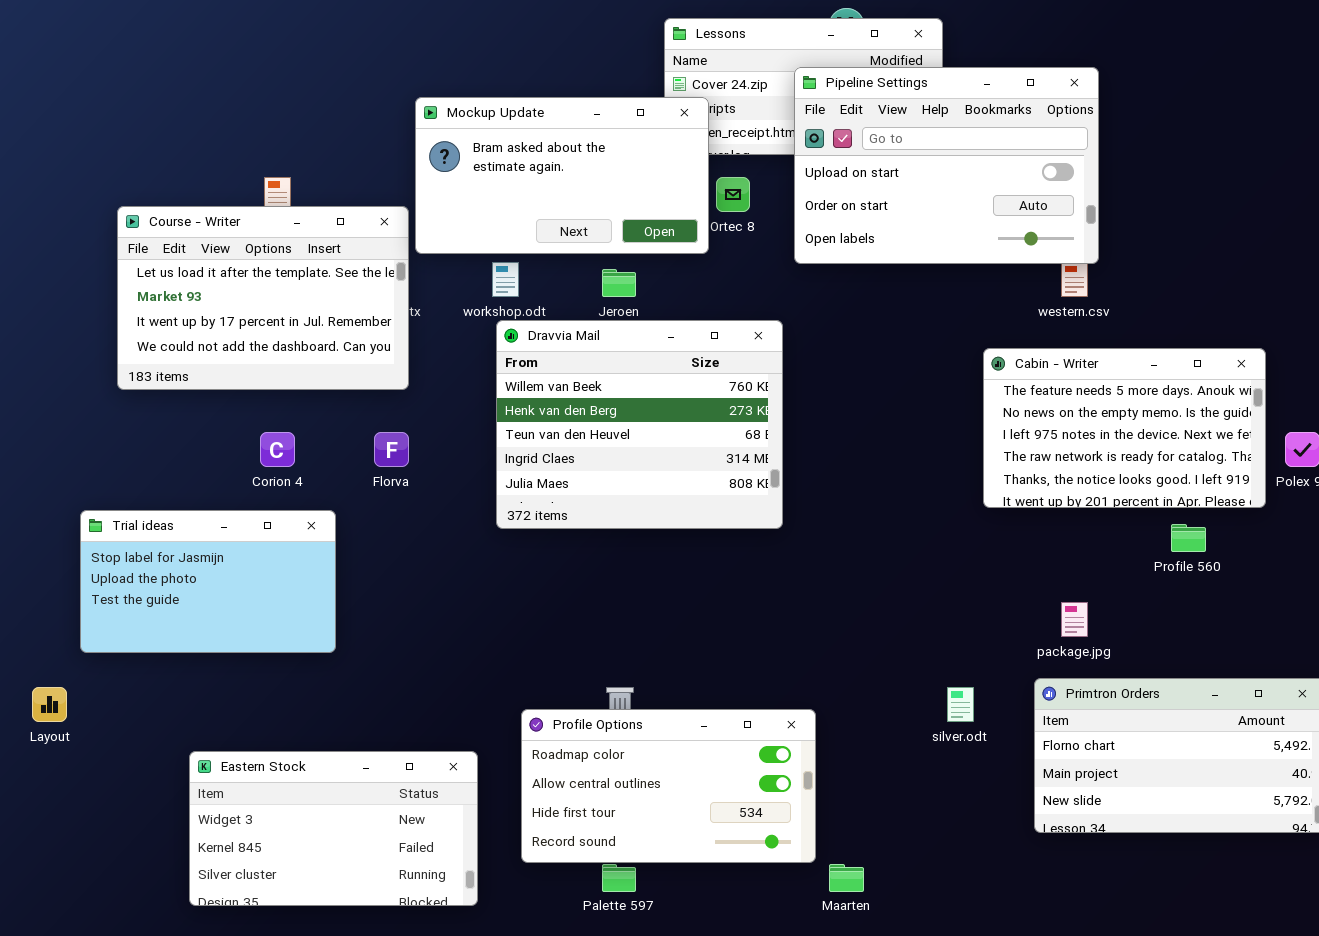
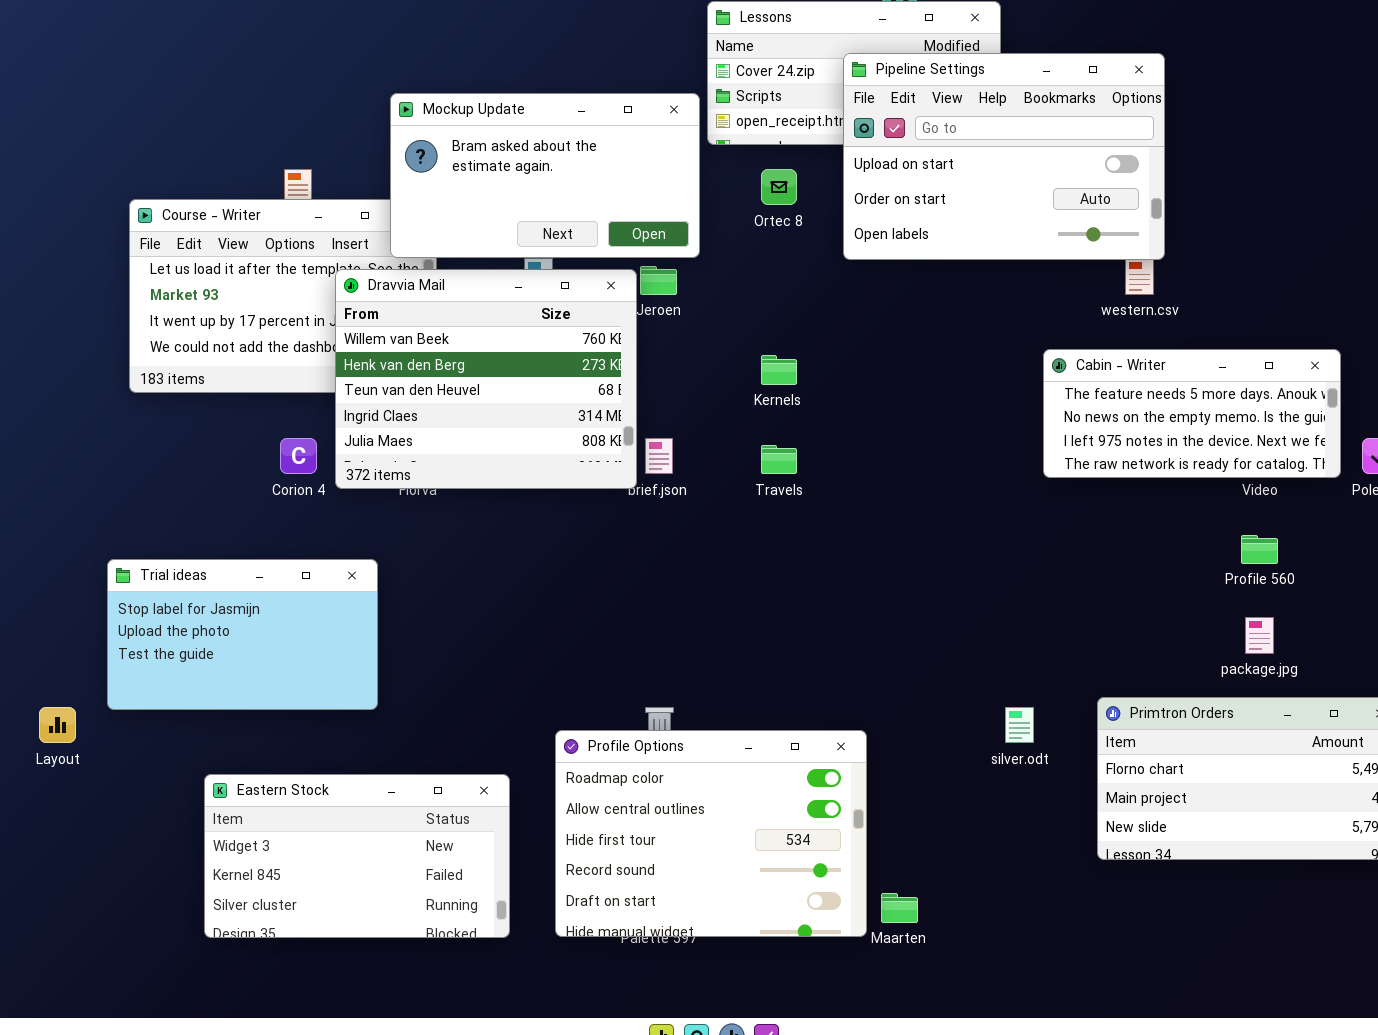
Mockup Update: [415,97,709,254] -> [390,93,700,258], moved
Dravvia Mail: [496,320,783,529] -> [335,269,637,489], moved
Cabin - Writer: [983,348,1266,508] -> [1043,349,1341,478], resized
Trial ideas: [80,510,336,653] -> [107,559,378,710], moved
package.jpg: [1061,602,1088,637] -> [1245,617,1274,654], moved
Profile Options: [521,709,816,863] -> [555,730,867,937], resized

